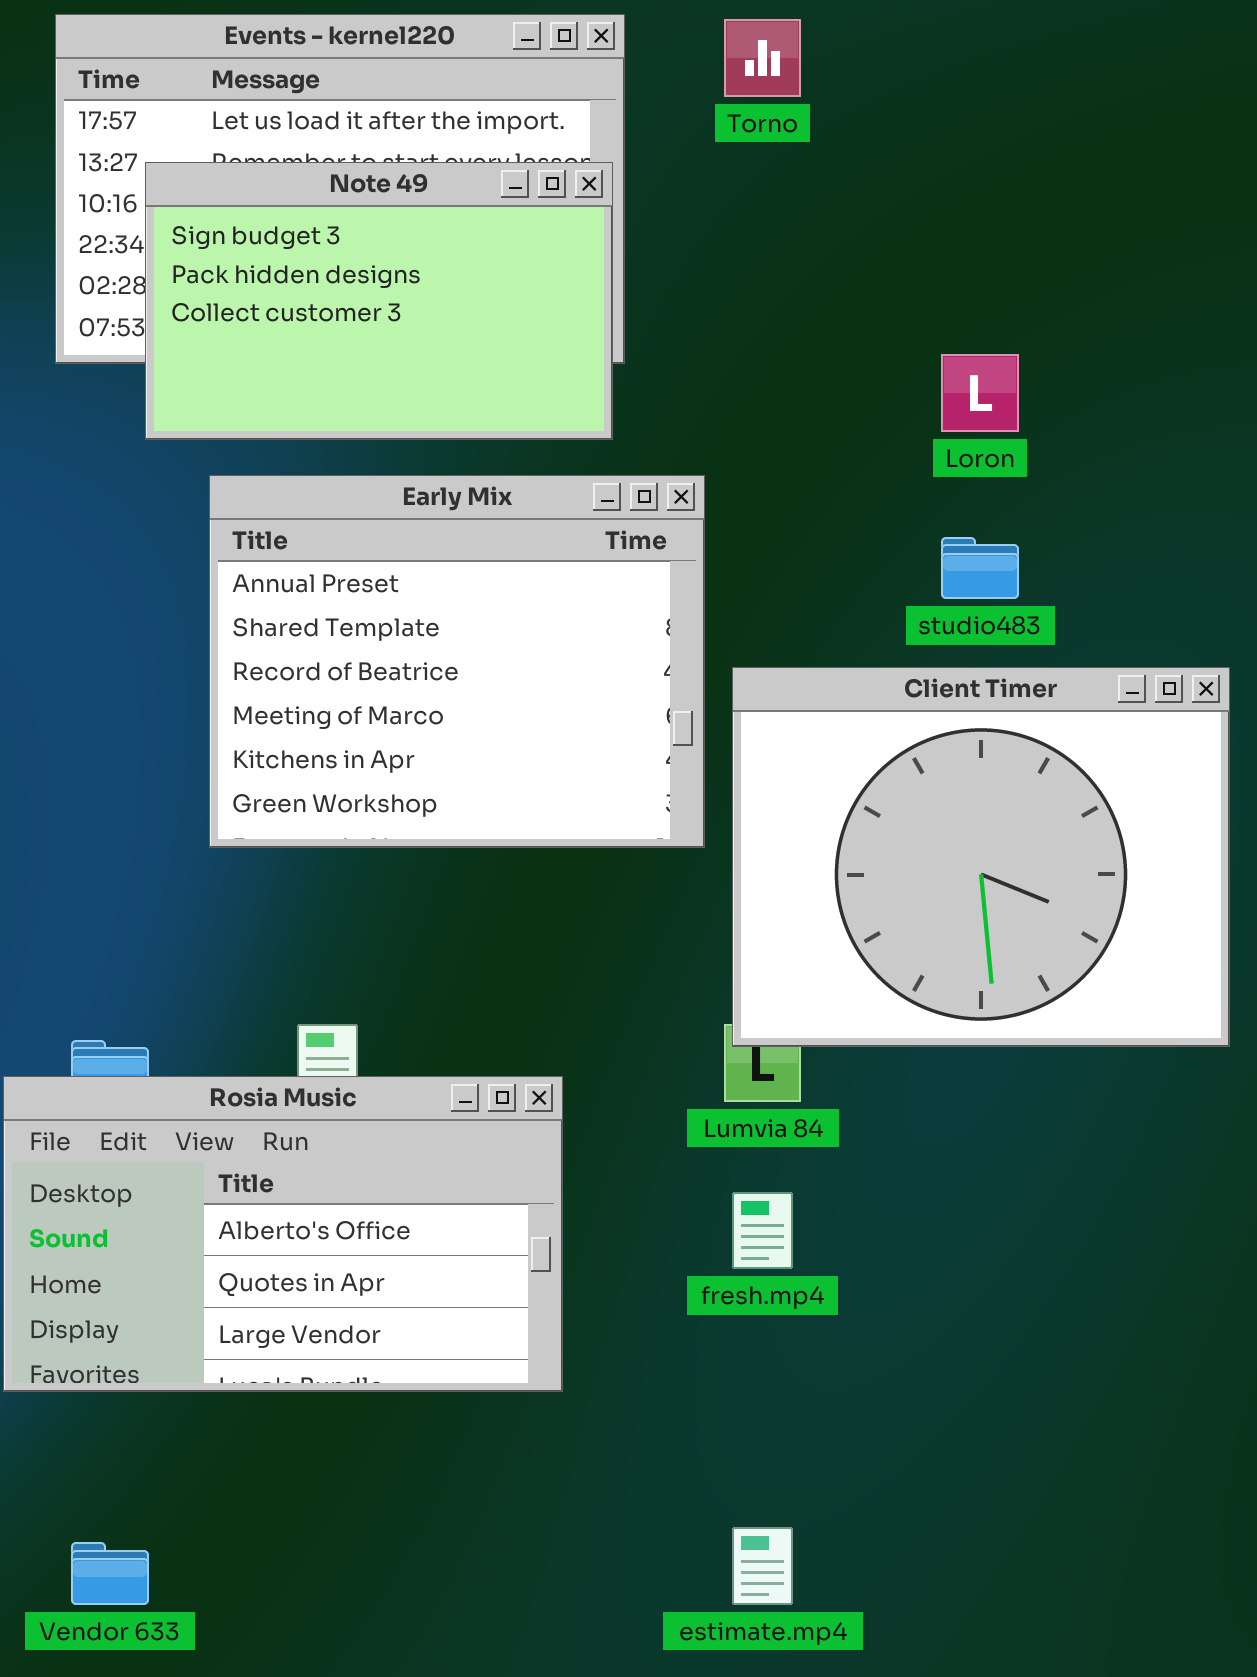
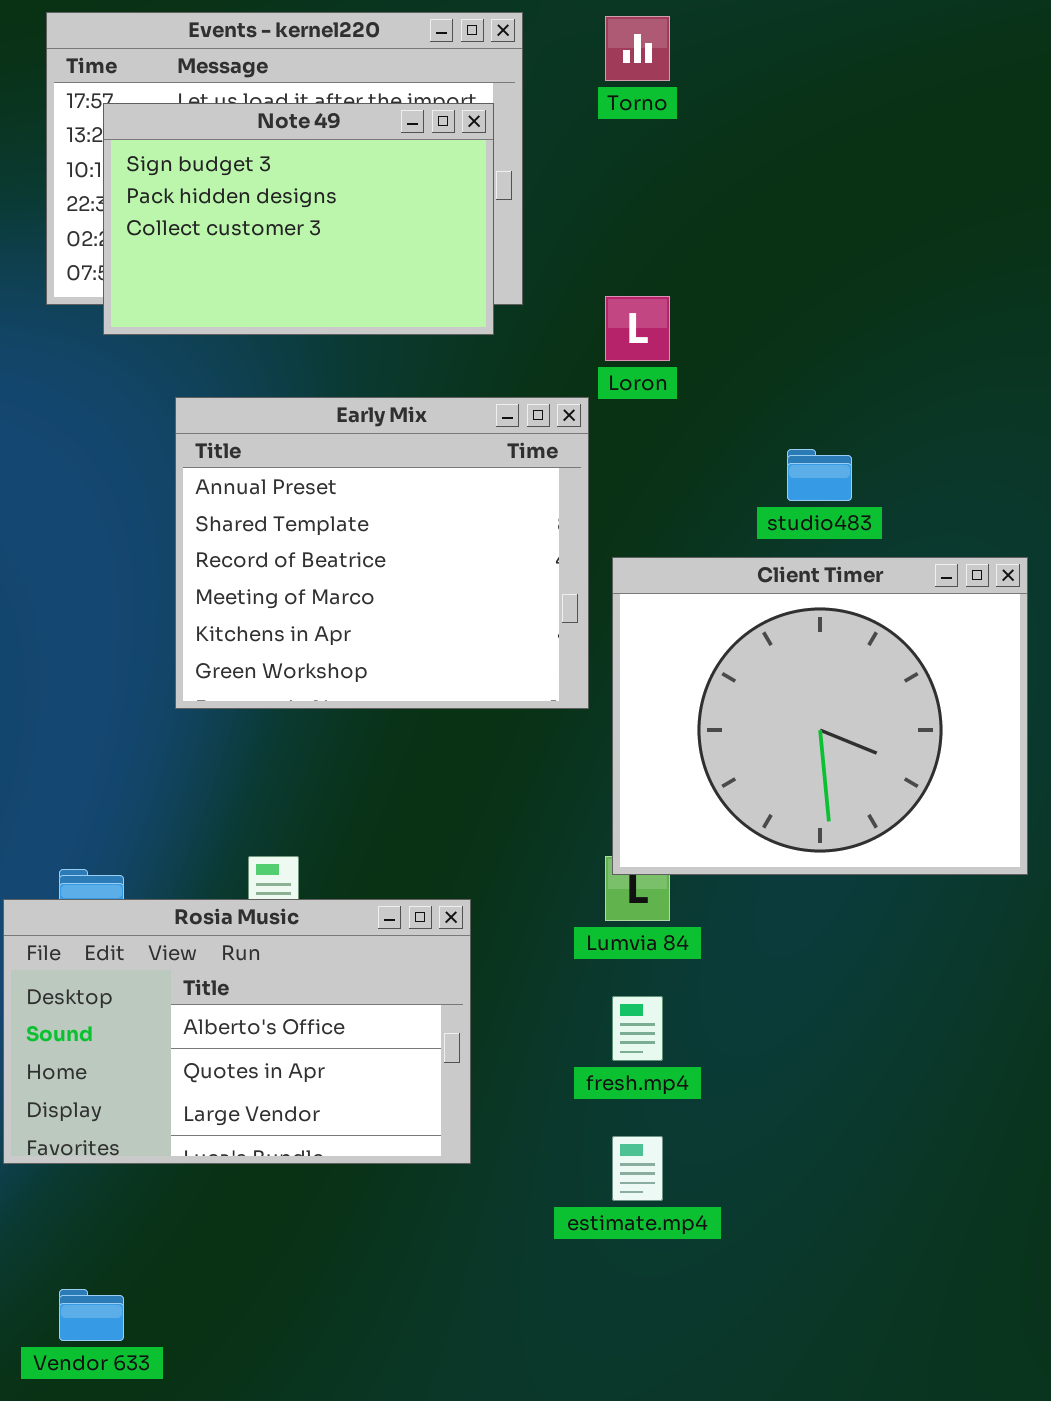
Note 49: [145,162,613,440] -> [103,103,494,335], moved
Loron: [941,354,1019,432] -> [605,296,670,361], moved
estimate.mp4: [732,1527,793,1605] -> [612,1136,663,1201], moved

